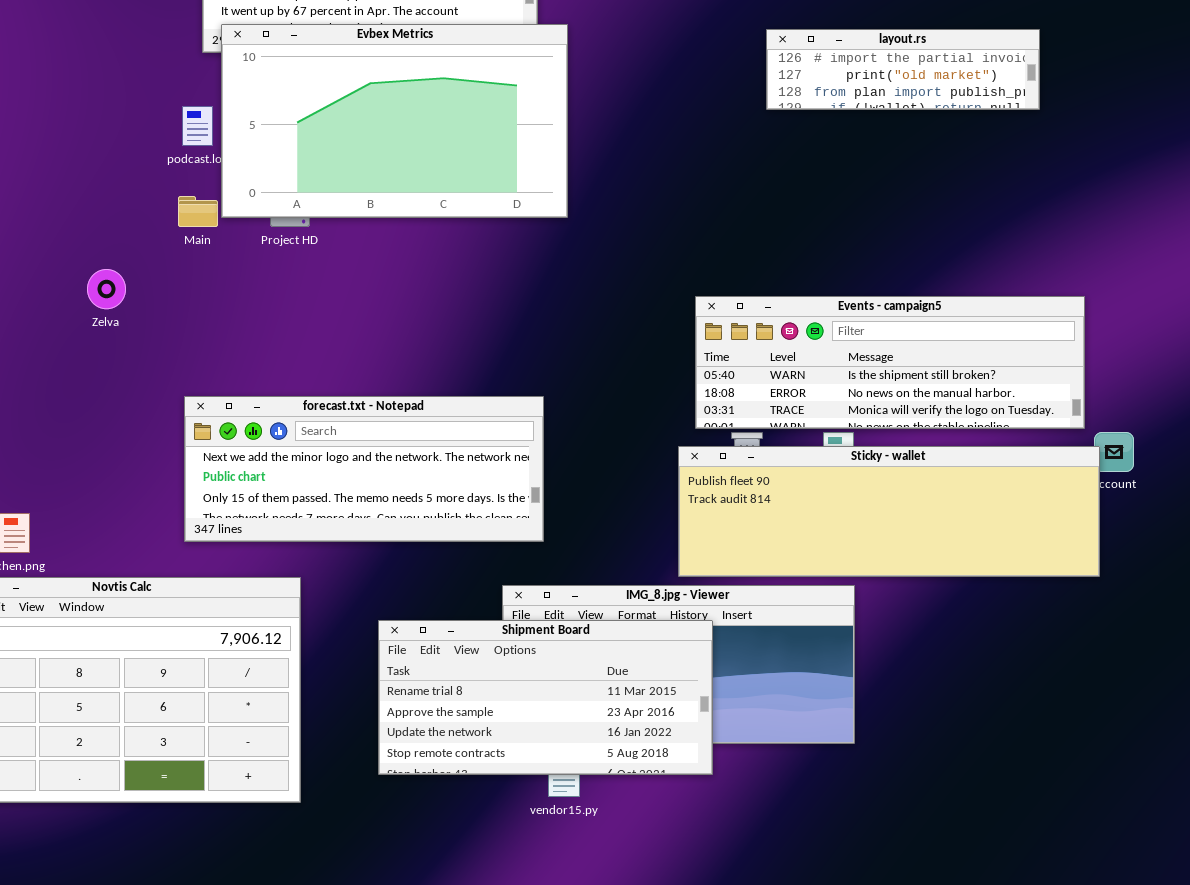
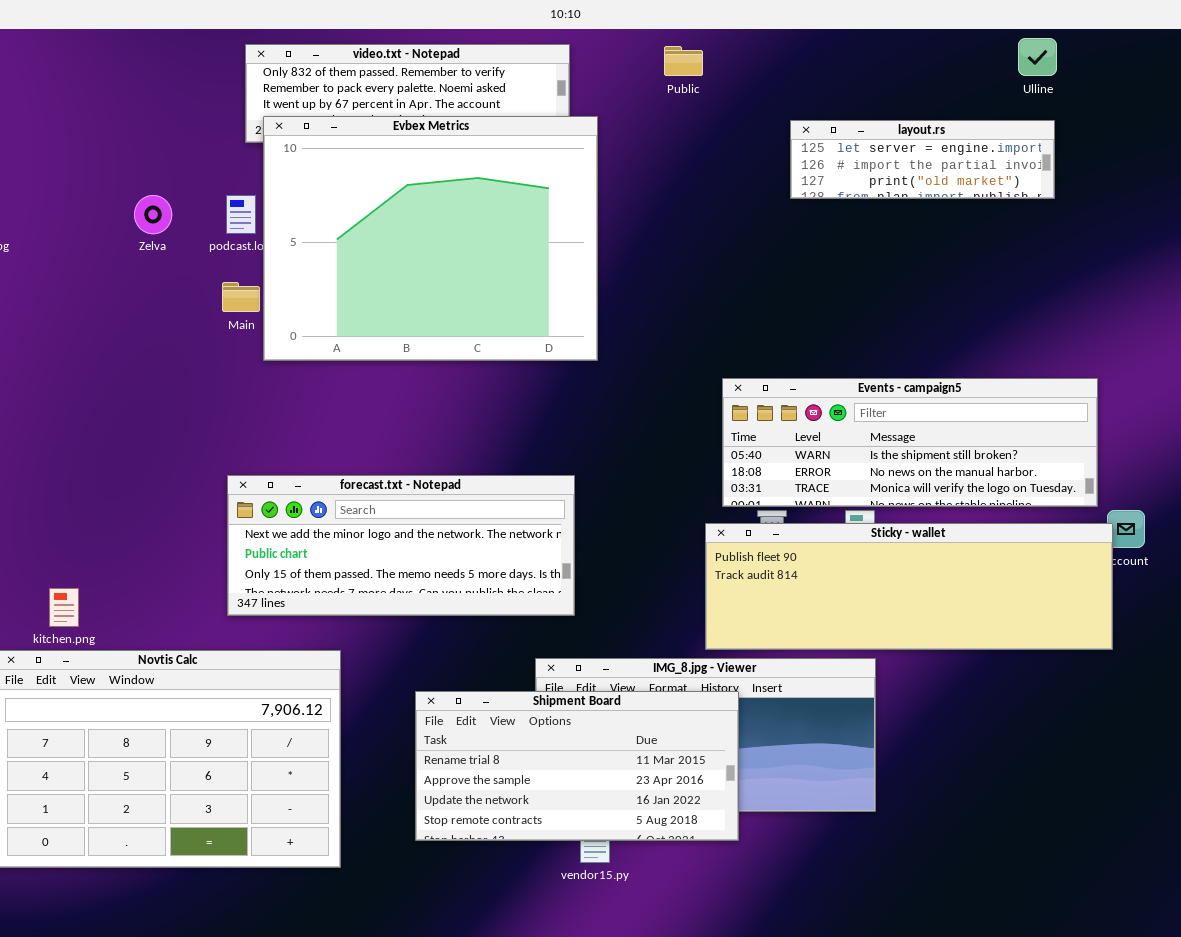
Evbex Metrics: [221,24,568,218] -> [263,116,598,361], resized
layout.rs: [766,29,1040,110] -> [790,120,1055,199], scrolled up 1 row
Zelva: [87,269,126,309] -> [134,195,172,234], moved

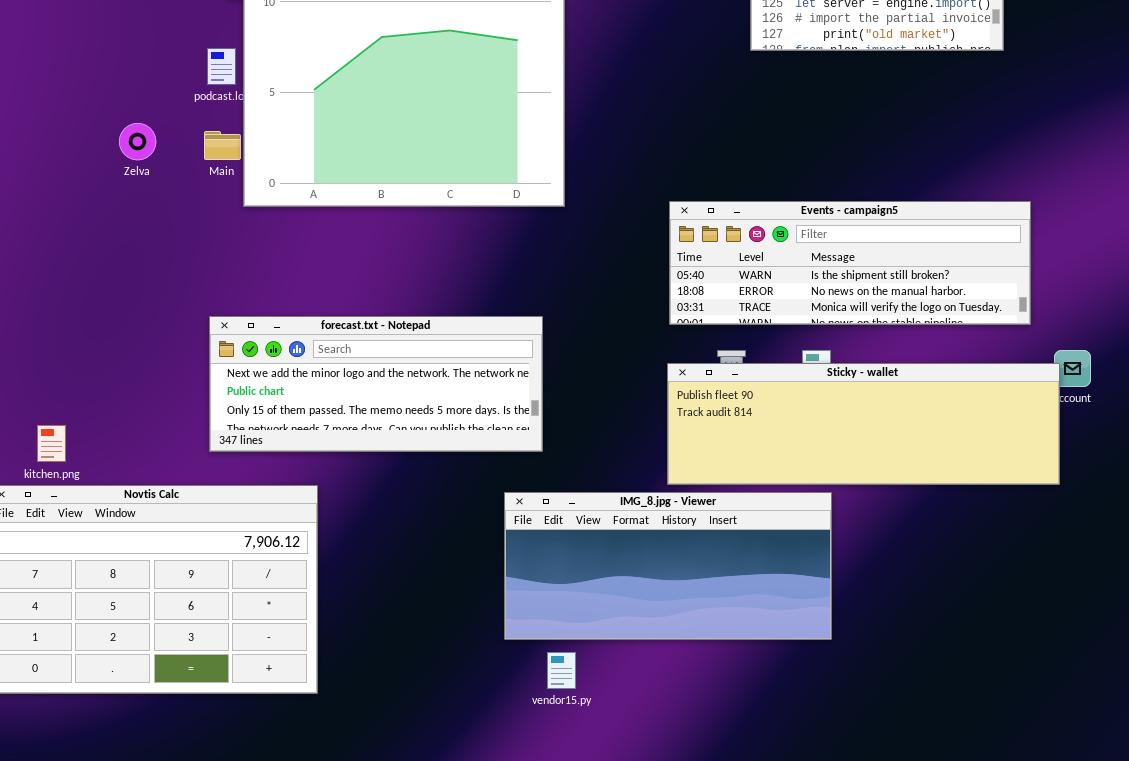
Zelva: [134,195,172,234] -> [119,123,156,160], moved
Events - campaign5: [722,378,1098,507] -> [669,201,1031,325], moved
Shipment Board: [415,691,739,841] -> none, closed

